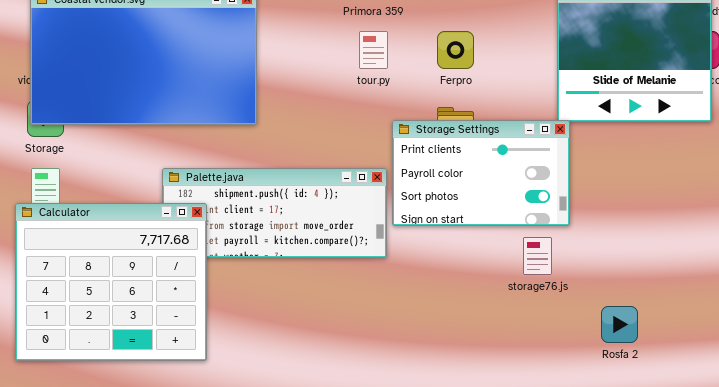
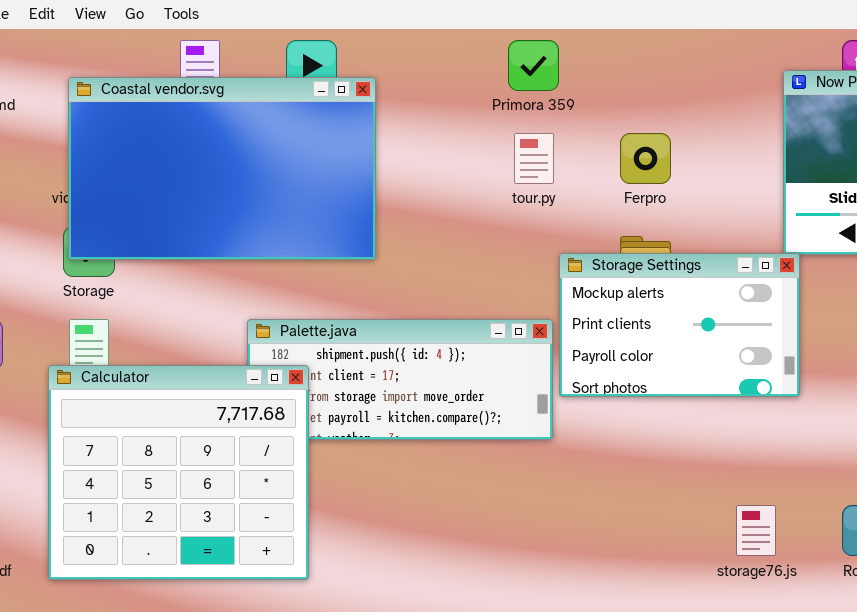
Storage Settings: [392,120,570,226] -> [559,253,800,397], scrolled up 1 row
storage76.js: [523,237,552,275] -> [736,505,776,556], moved

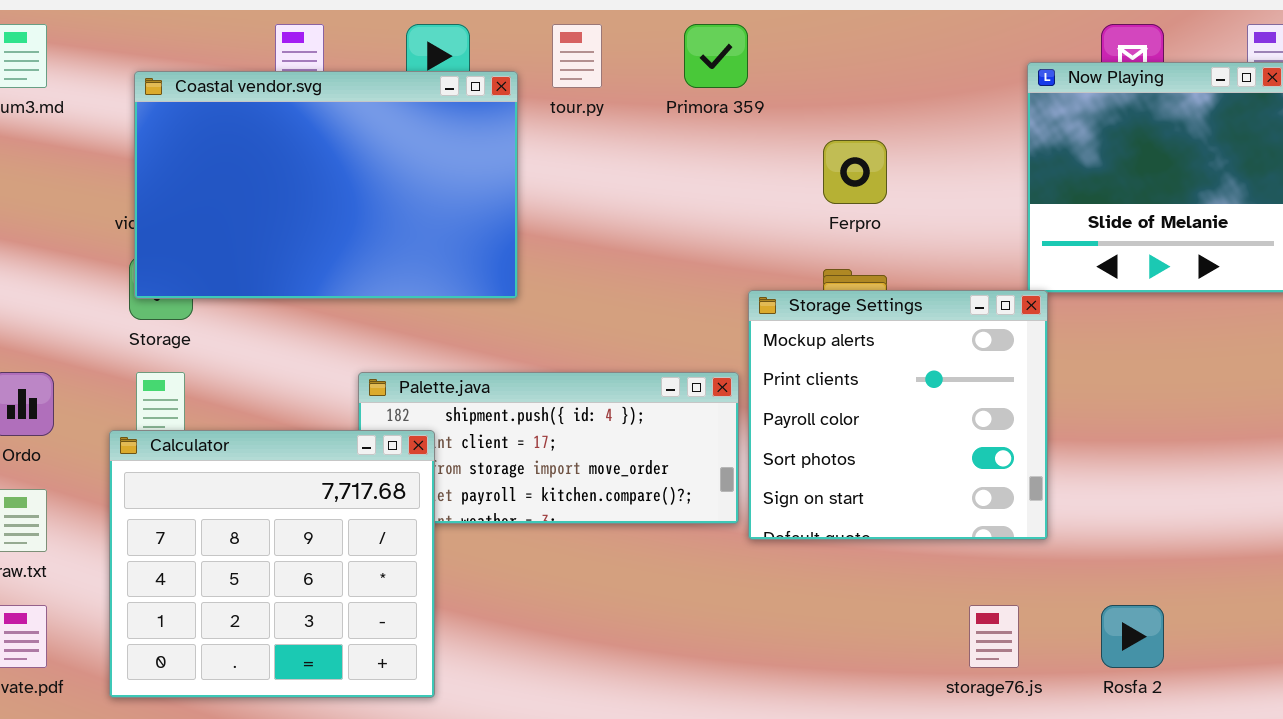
tour.py: [514,133,554,184] -> [552,24,602,88], moved
Storage Settings: [559,253,800,397] -> [748,290,1048,540], resized

